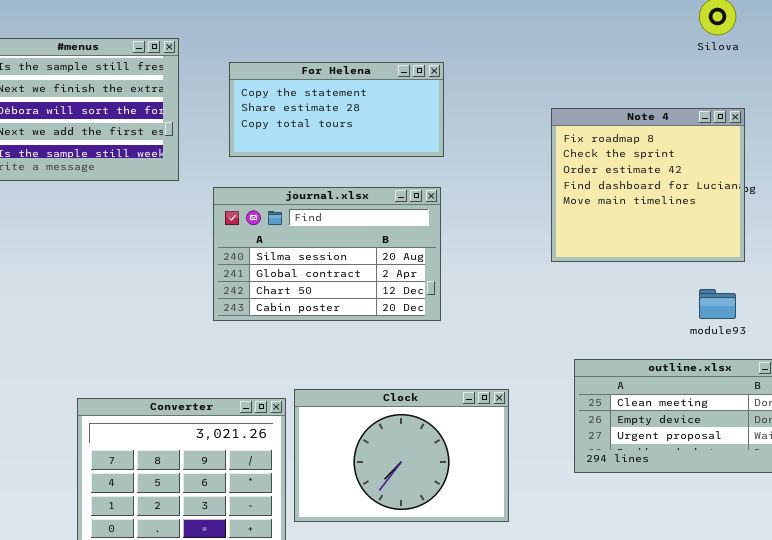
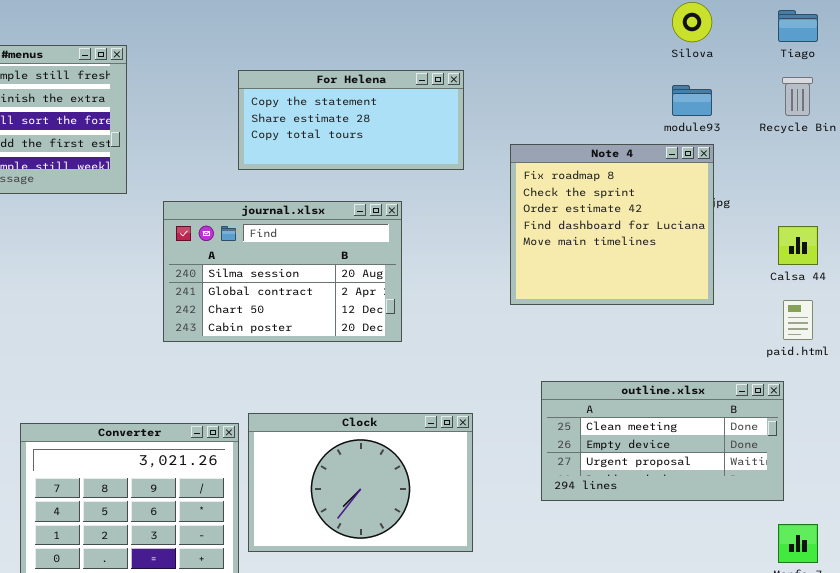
For Helena: [229,62,444,157] -> [238,70,464,170], moved
Note 4: [551,108,745,262] -> [510,144,714,305], moved
module93: [699,289,736,319] -> [672,85,712,116], moved

